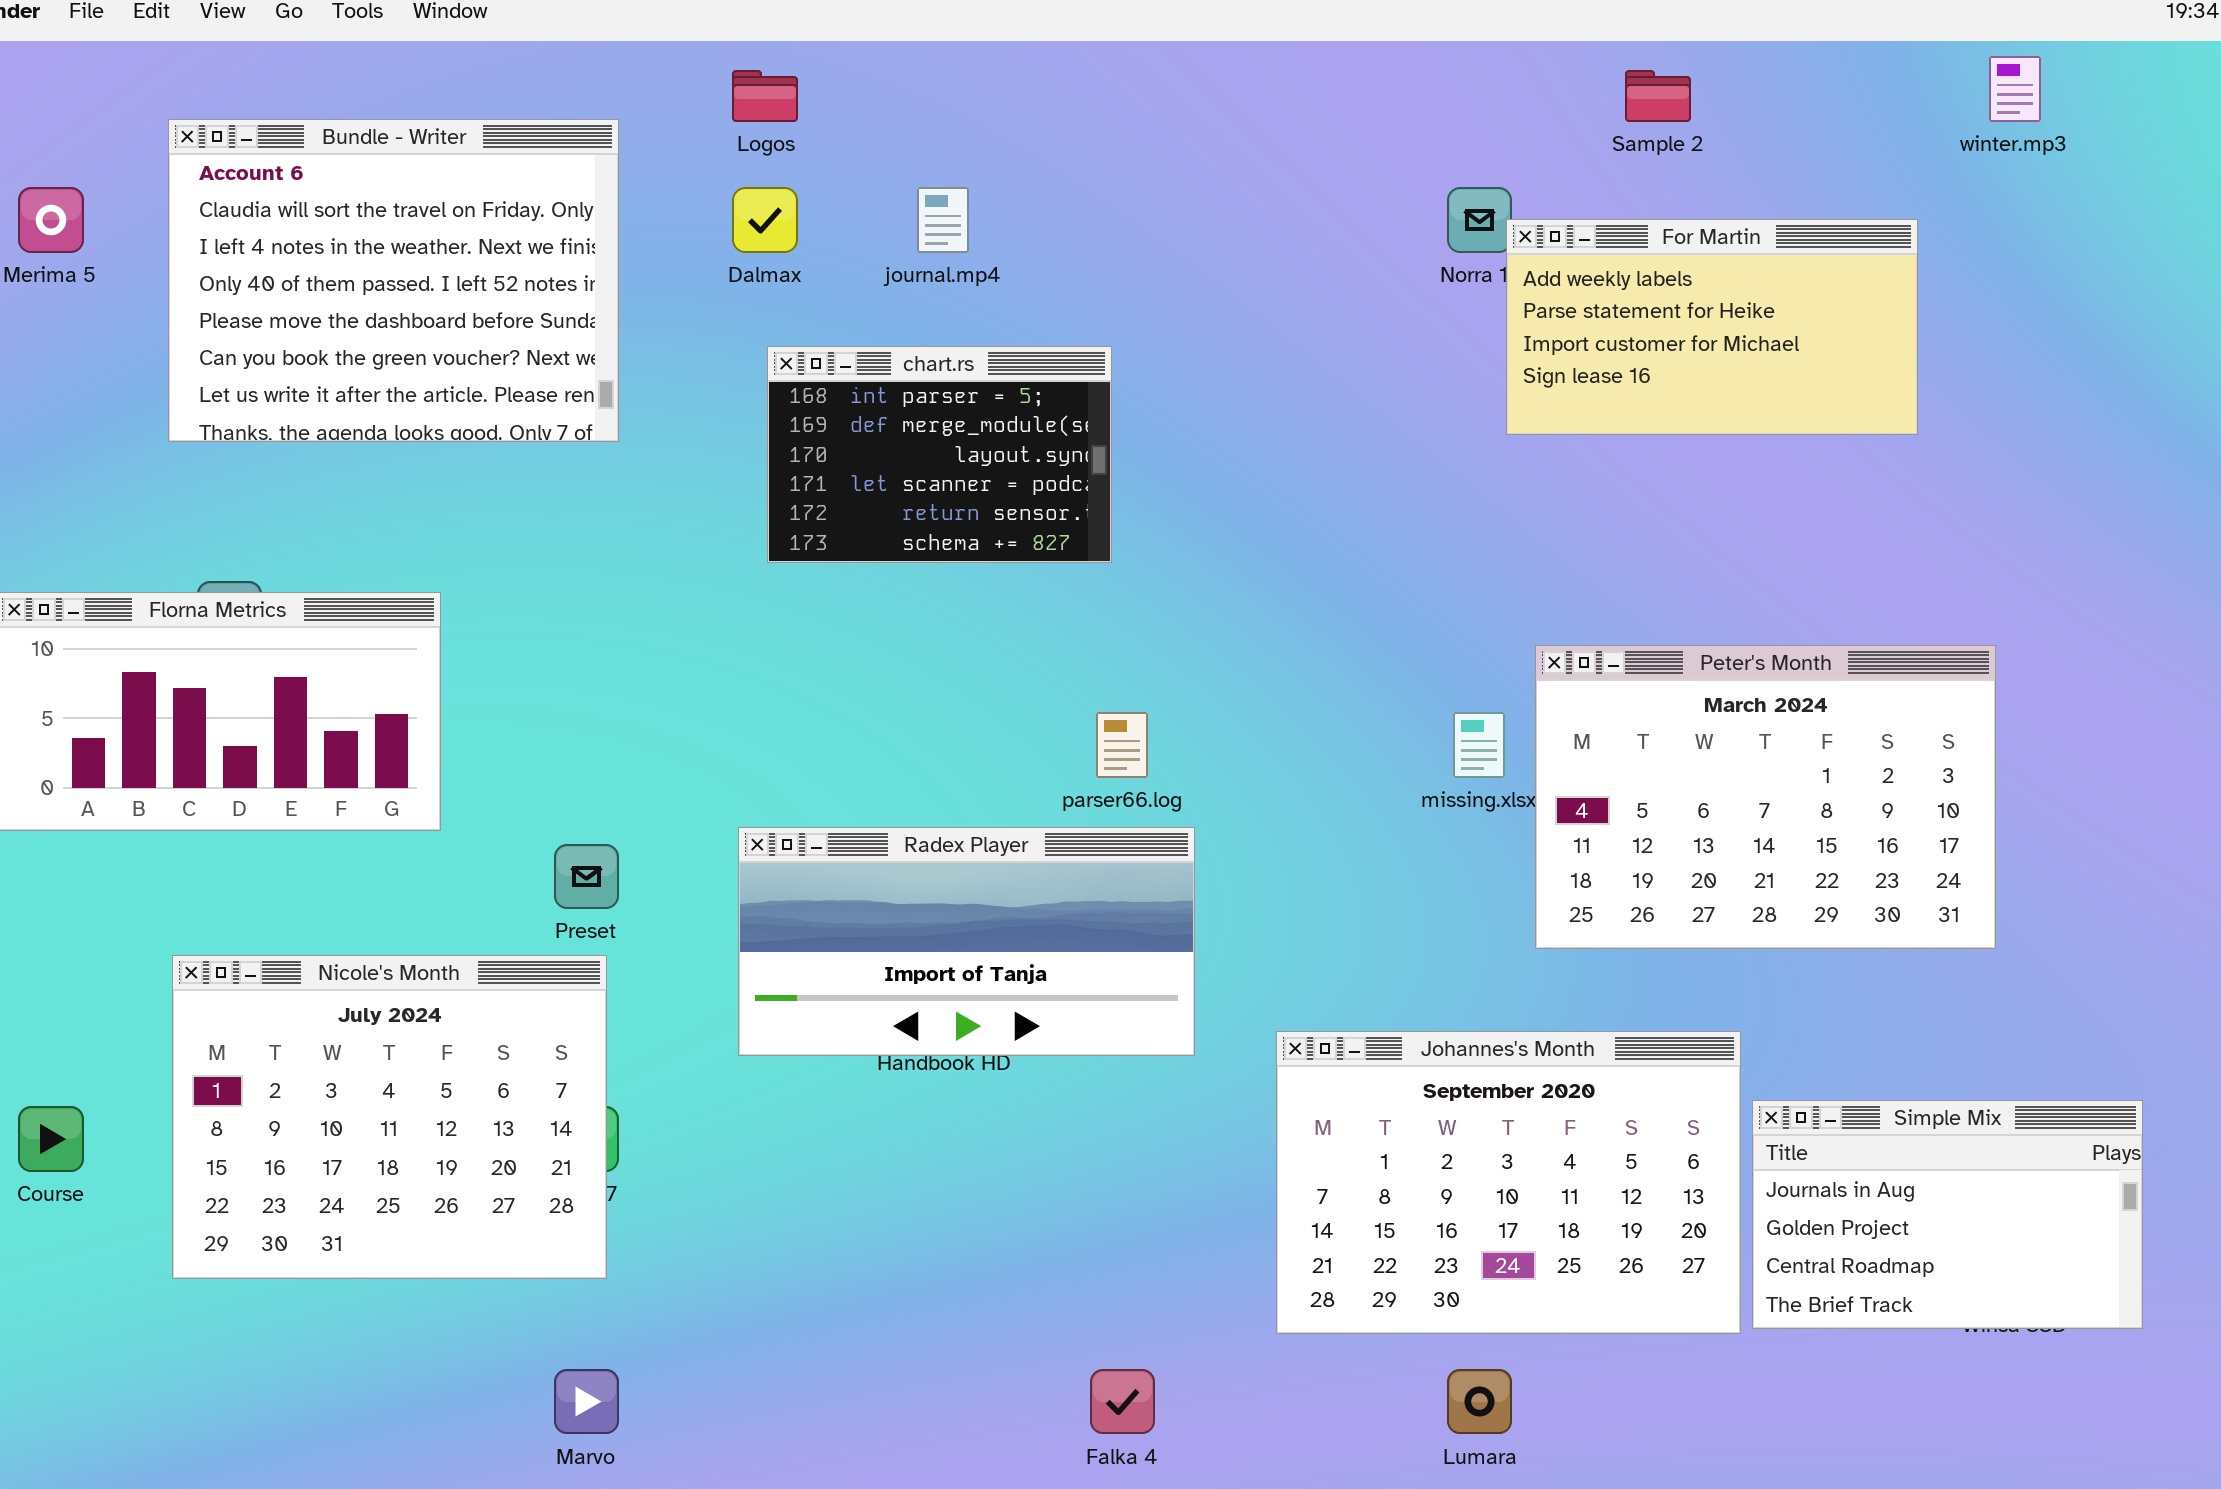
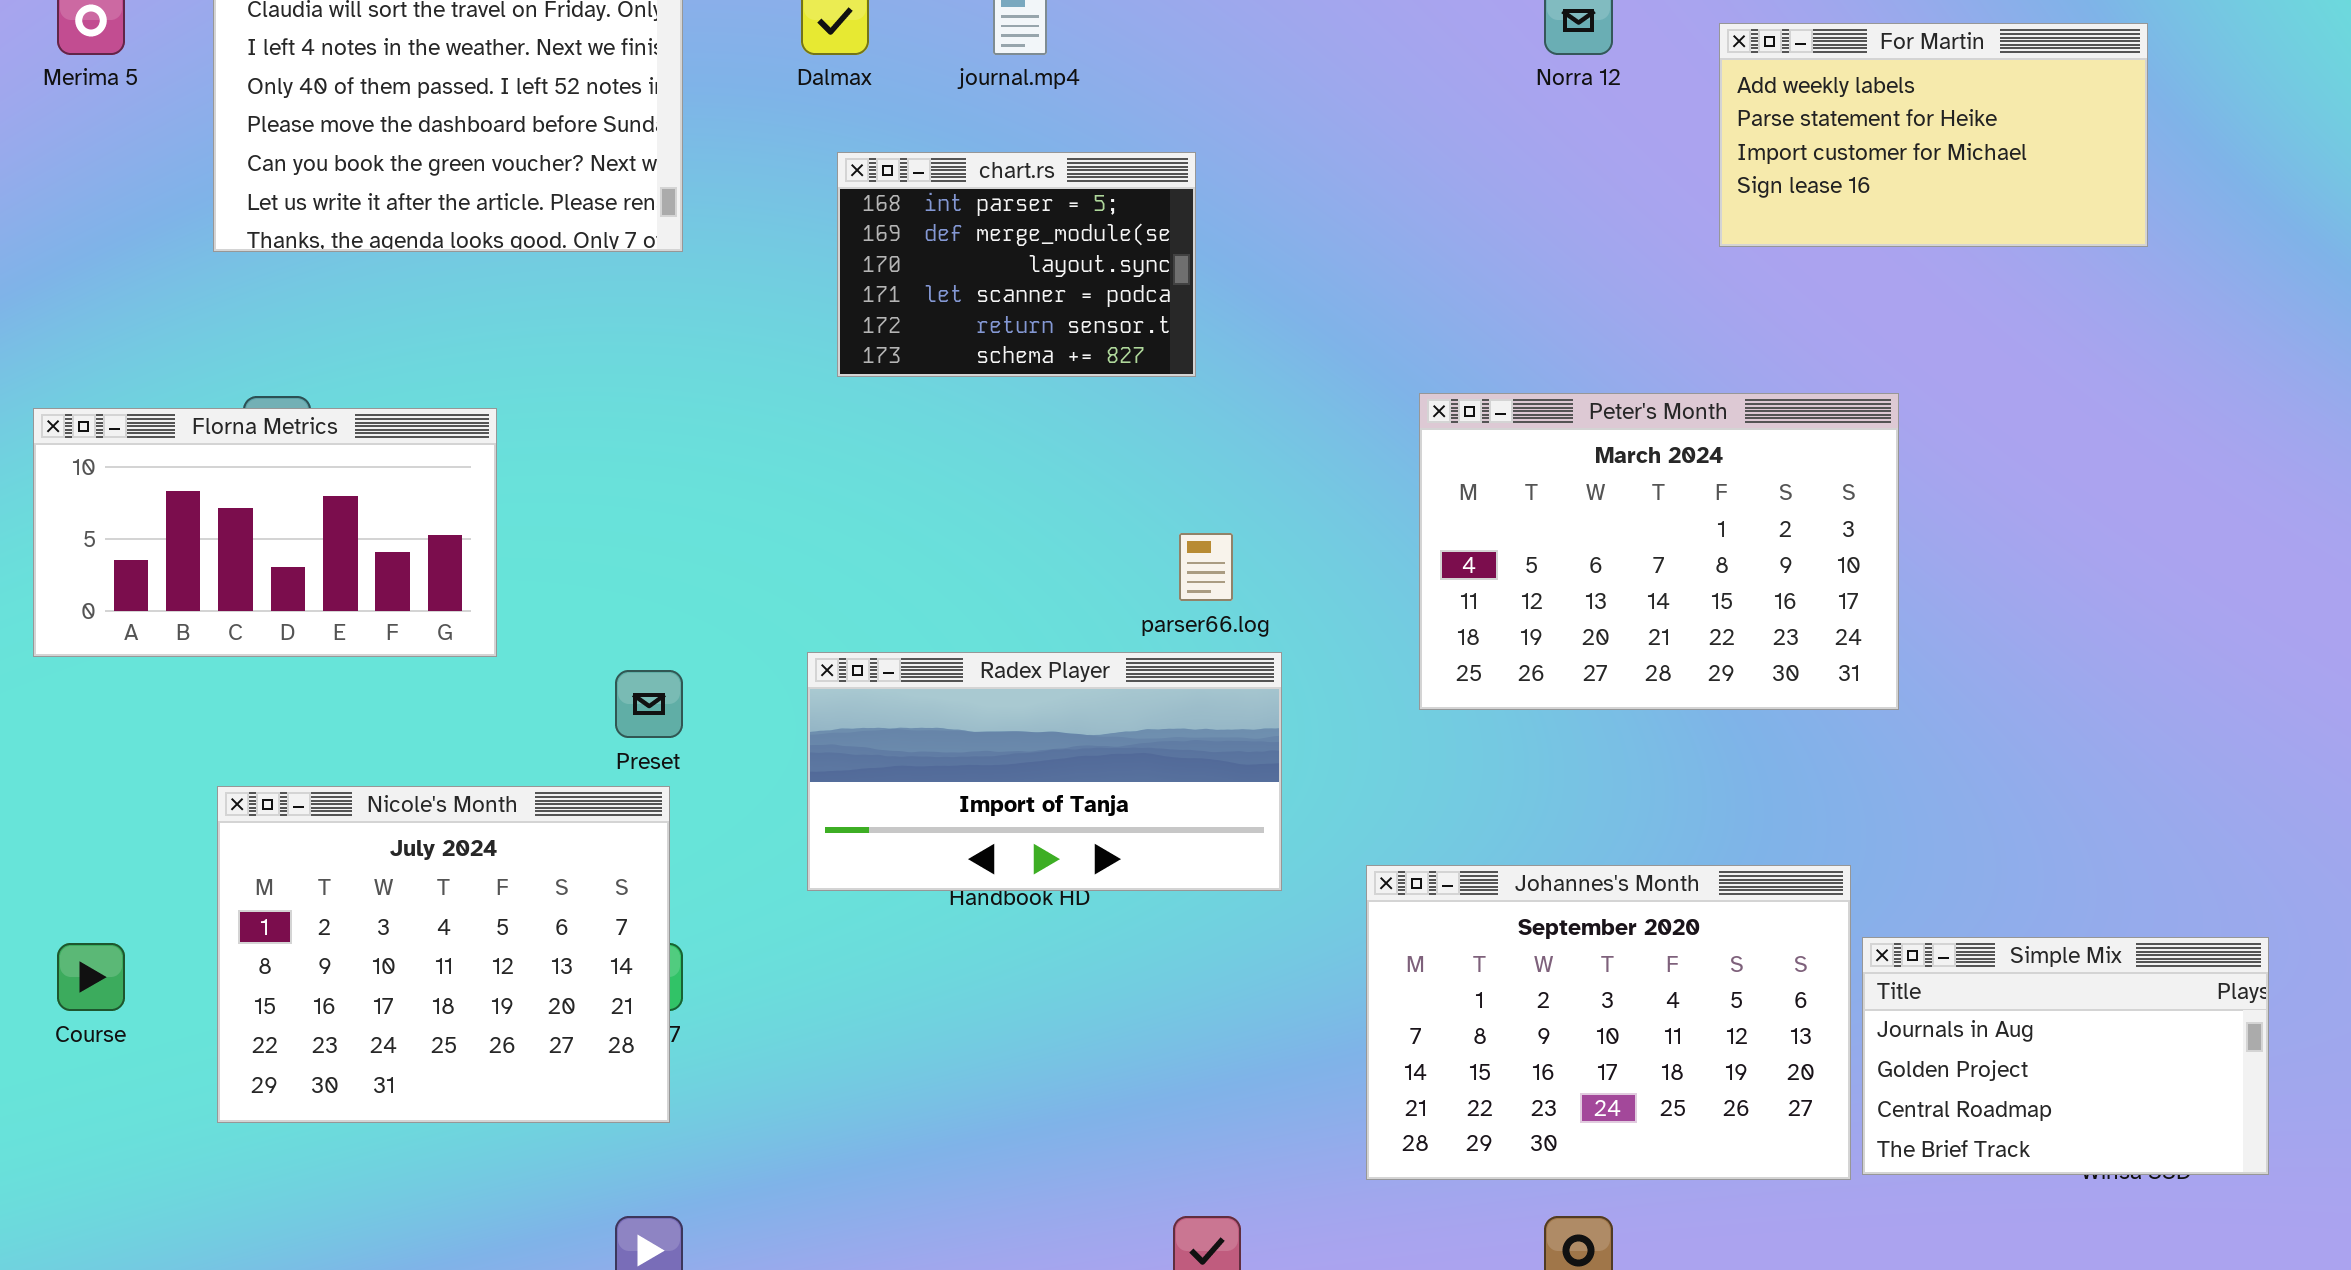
For Martin: [1506,219,1918,435] -> [1719,23,2148,247], moved
Peter's Month: [1535,645,1996,949] -> [1419,393,1899,710], moved

